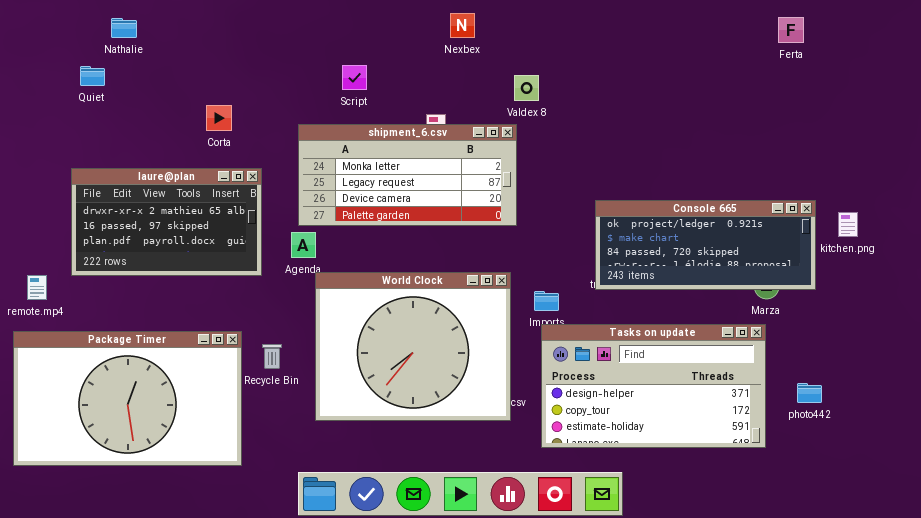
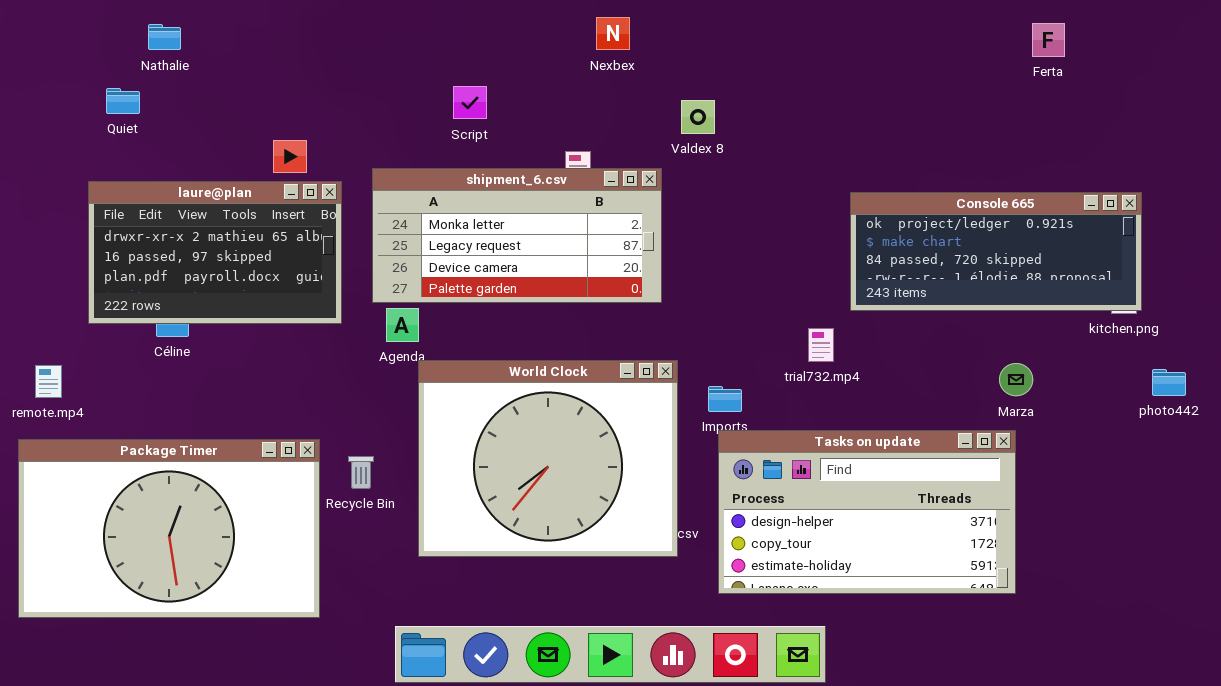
shipment_6.csv: [298,124,517,226] -> [372,168,662,303], moved
laure@plan: [71,168,262,276] -> [88,181,342,324], moved
Console 665: [595,200,816,290] -> [850,192,1142,311], moved
photo442: [797,383,822,403] -> [1152,369,1186,396], moved

